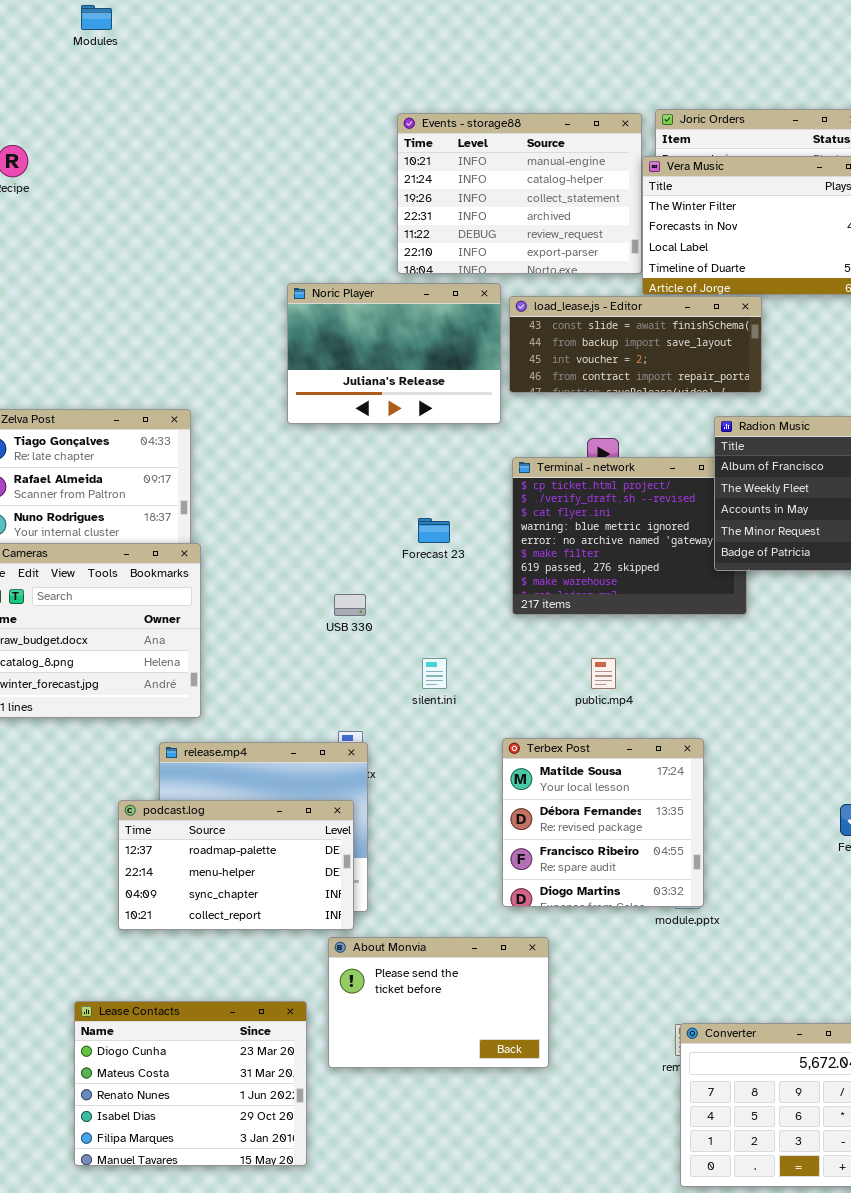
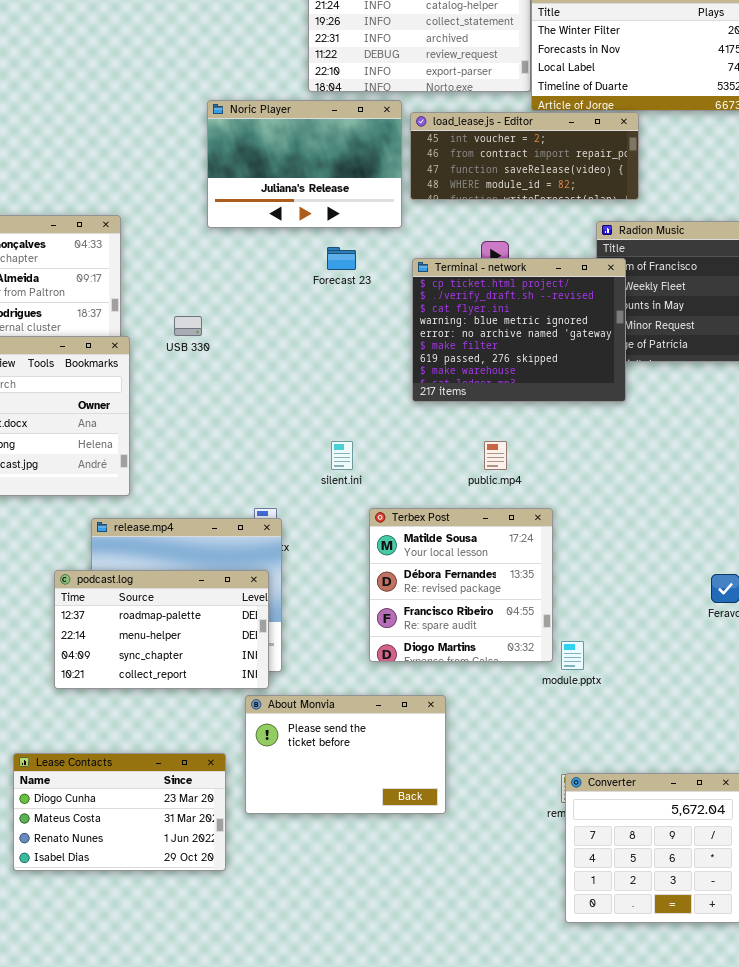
load_lease.js - Editor: [509,296,762,393] -> [410,112,639,200], scrolled down 2 rows
Terminal - network: [512,457,747,615] -> [412,258,626,402], raised
Forecast 23: [418,518,450,543] -> [327,247,356,270], moved
USB 330: [334,594,366,616] -> [174,316,202,336], moved
Terbex Post: [502,738,704,907] -> [369,508,553,662], moved
Lease Contacts: [74,1001,307,1166] -> [13,753,226,871], resized

